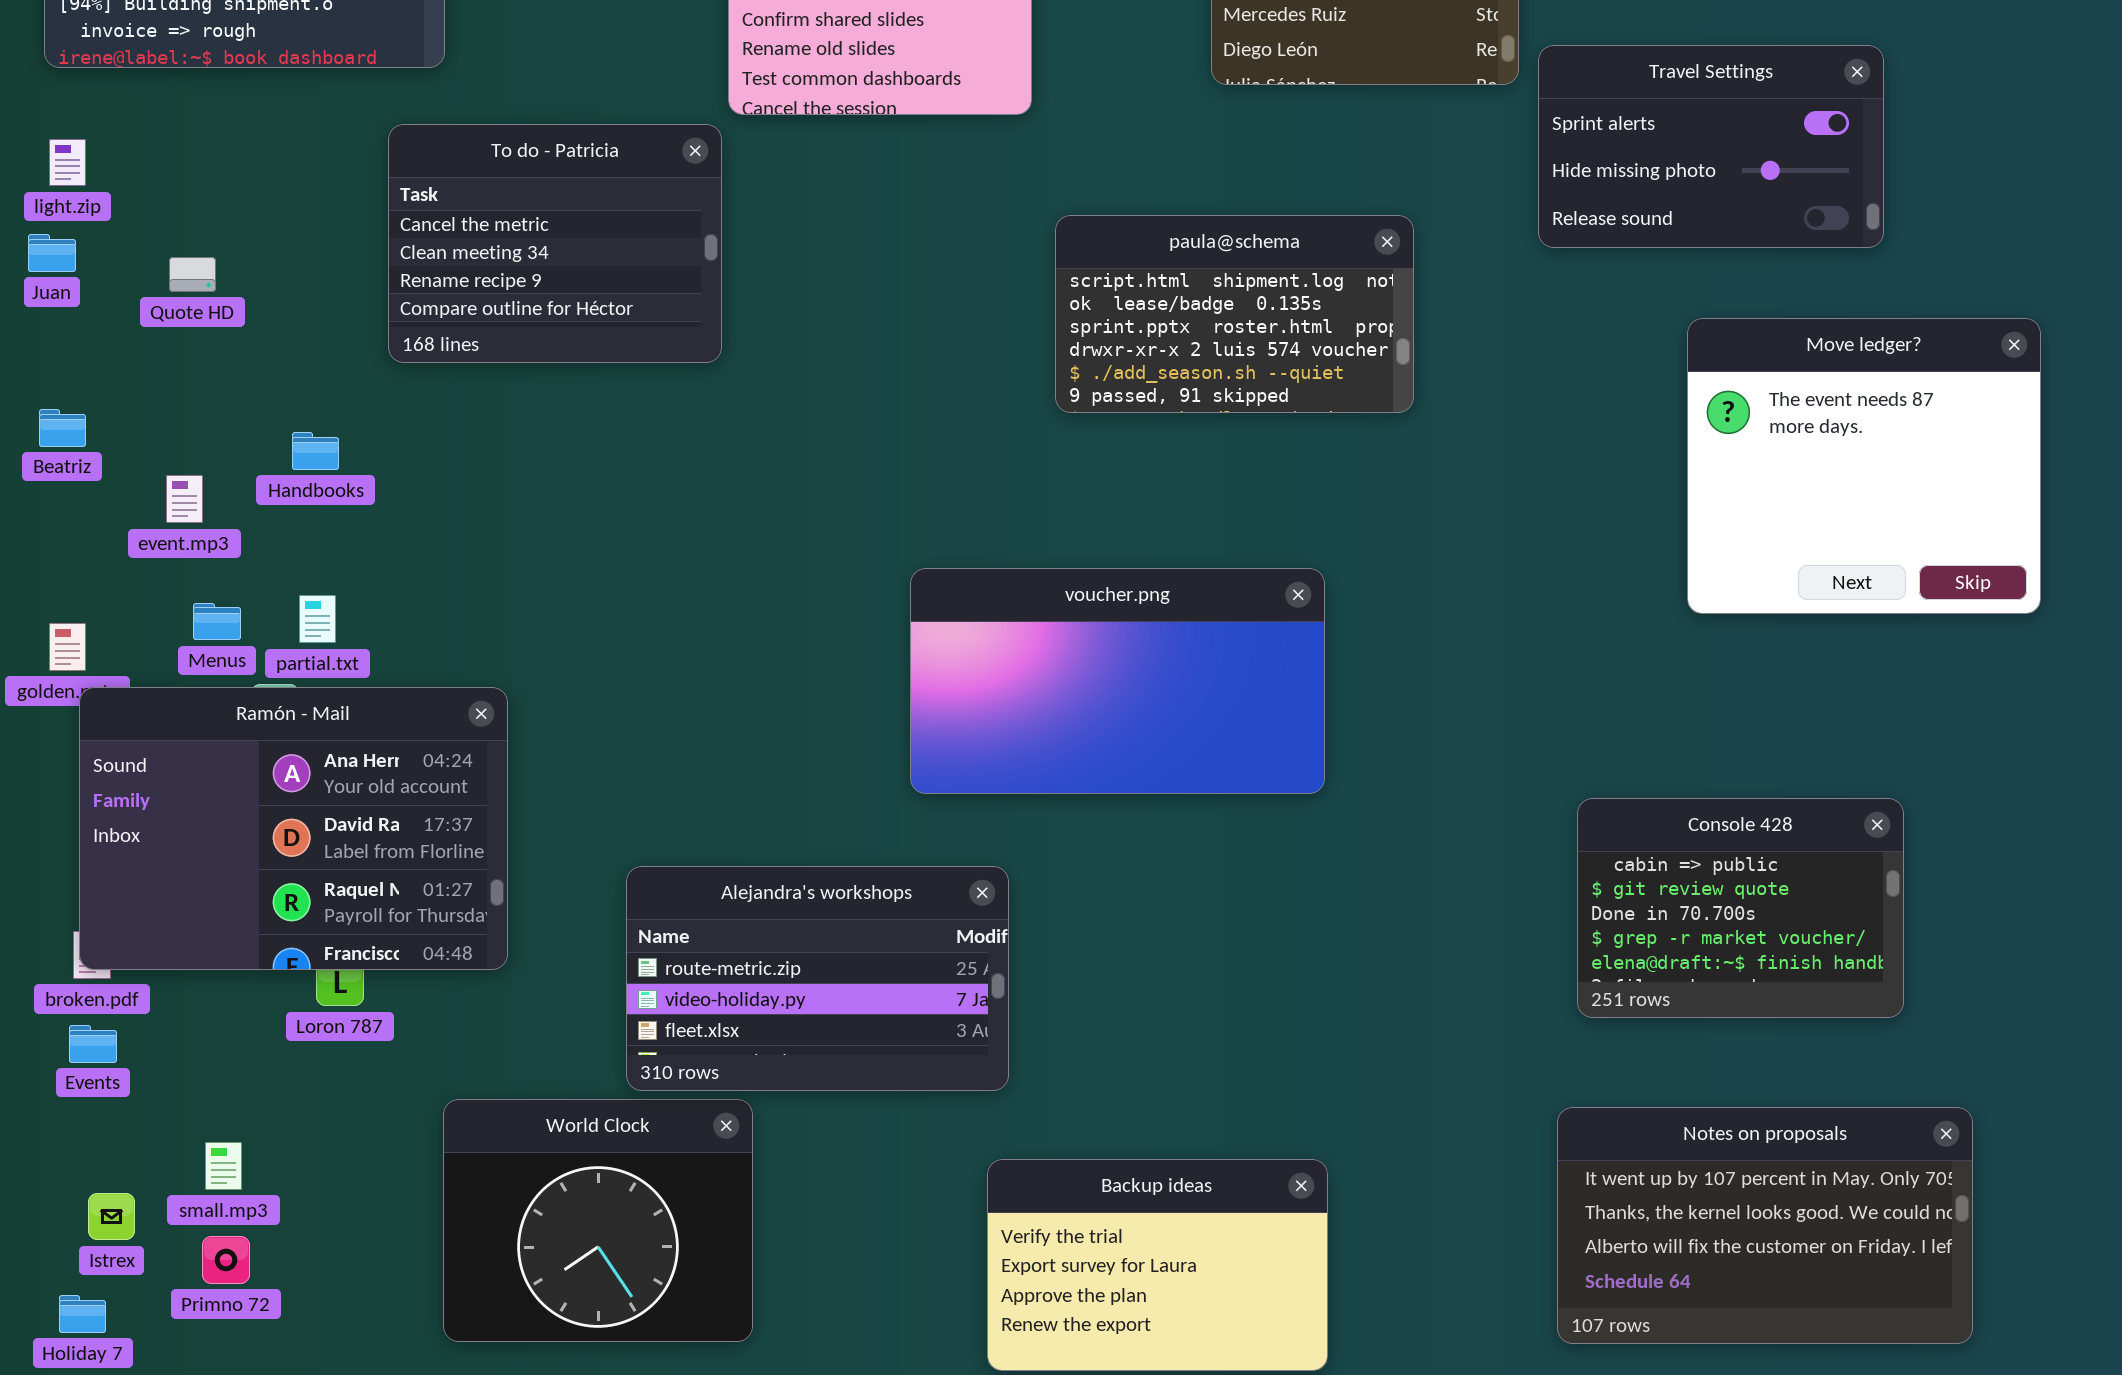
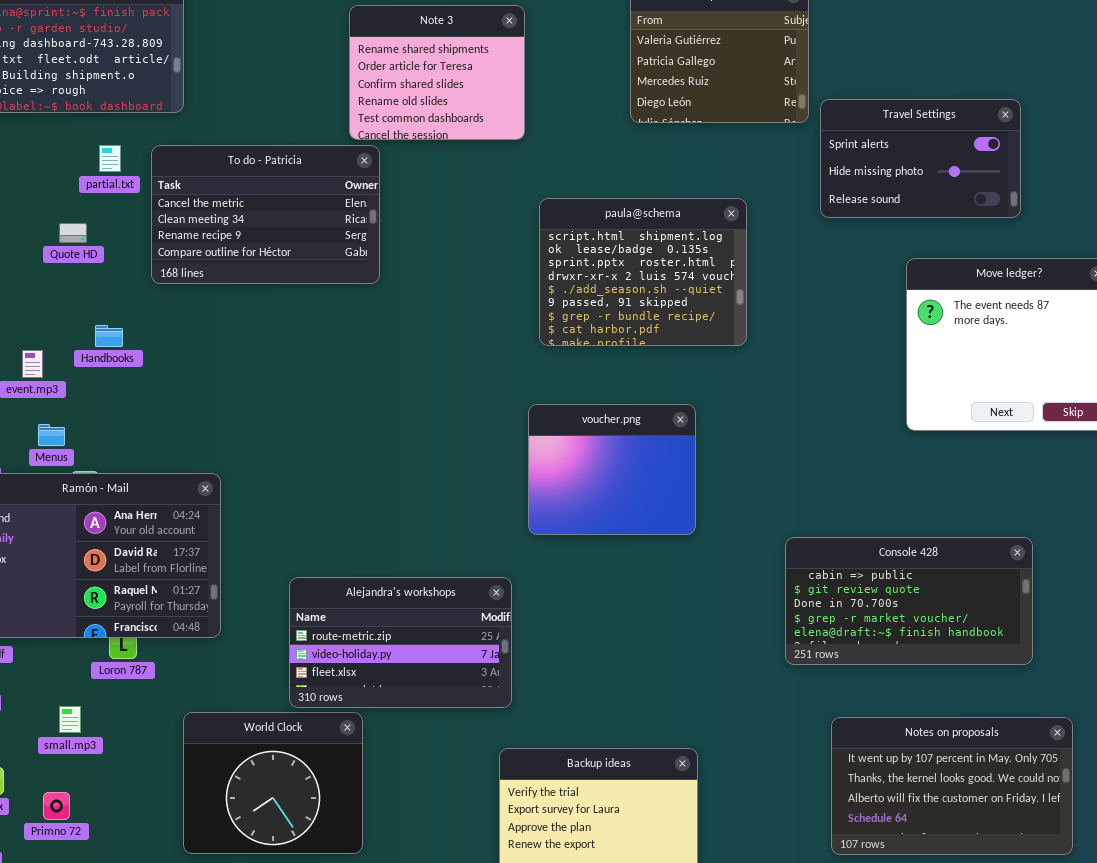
To do - Patricia: [388,124,722,363] -> [151,145,380,284], resized
paula@schema: [1055,215,1414,413] -> [539,198,747,346], resized
Quote HD: [169,257,216,292] -> [59,223,87,243], moved
voucher.png: [910,568,1325,794] -> [528,404,696,535], resized
partial.txt: [299,595,336,643] -> [99,145,121,172], moved
Console 428: [1577,798,1904,1018] -> [785,537,1033,665], resized
small.mp3: [205,1142,242,1190] -> [59,706,81,733], moved

